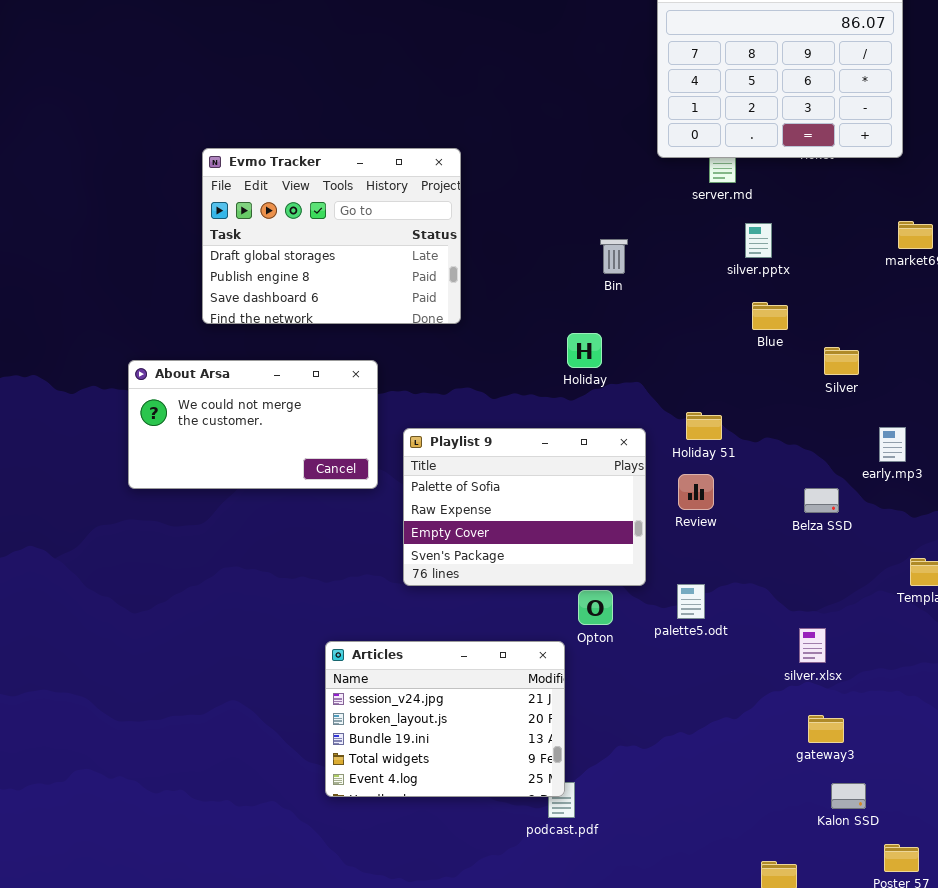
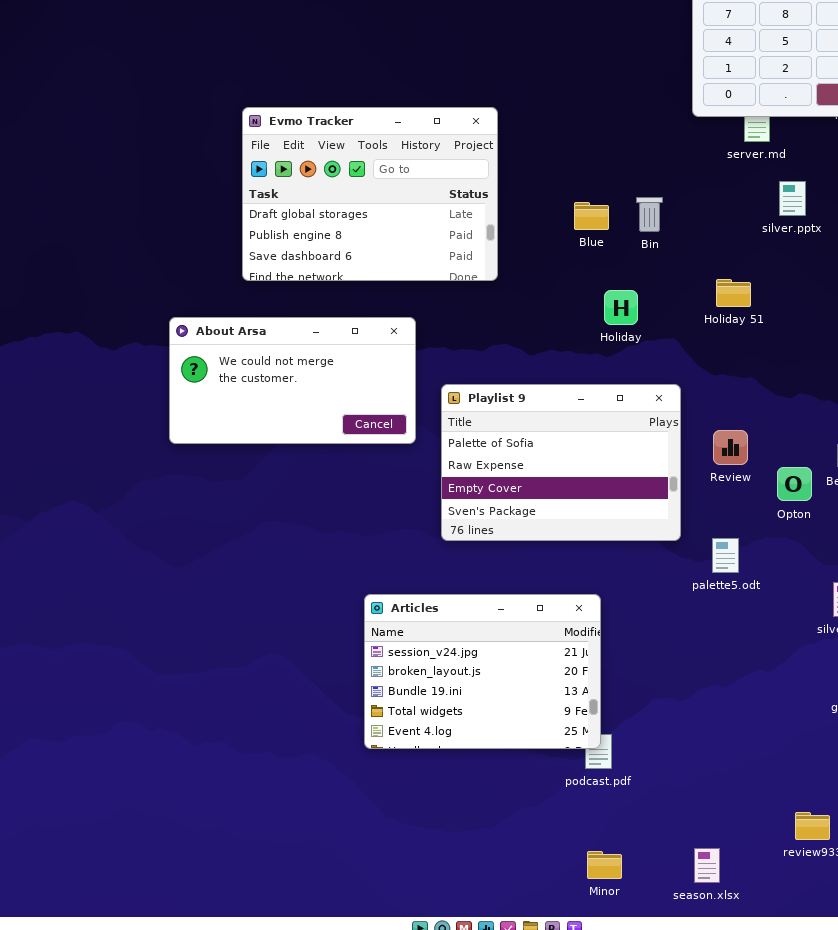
Blue: [752,302,788,330] -> [574,202,609,230], moved
Holiday 51: [686,412,722,440] -> [716,279,751,307], moved
Opton: [578,590,613,625] -> [777,467,812,501], moved

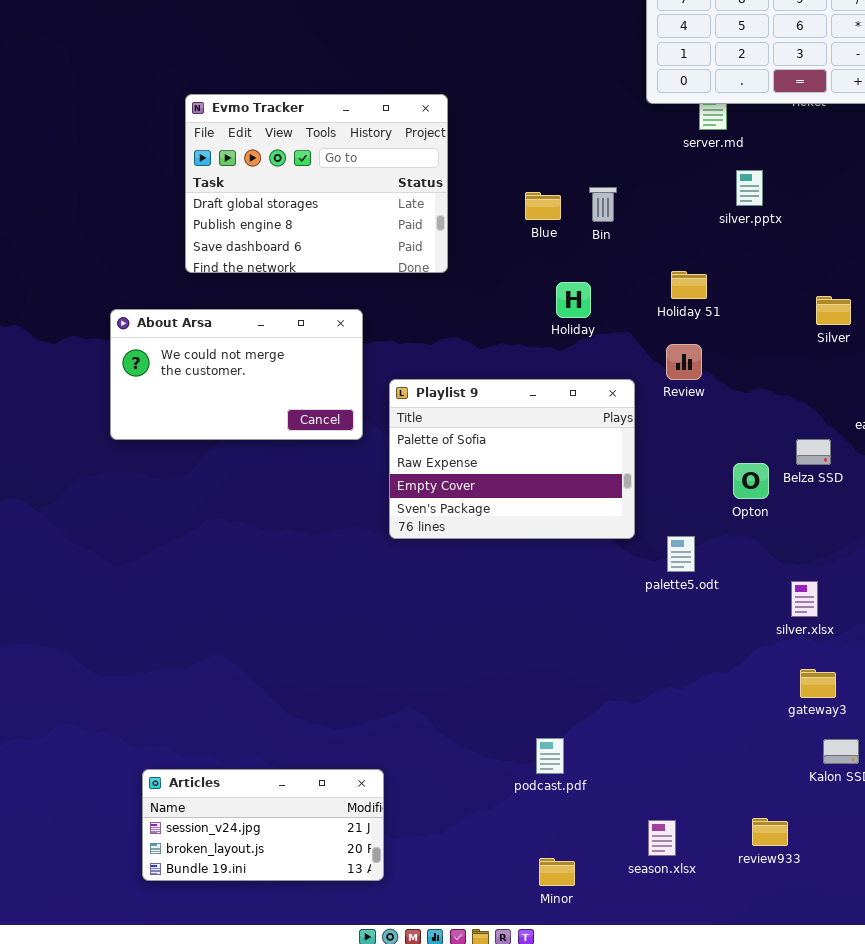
Review: [713,430,748,465] -> [666,344,702,380], moved
Articles: [364,594,601,749] -> [142,769,384,881], moved, resized
season.xlsx: [694,848,720,883] -> [648,820,676,856], moved

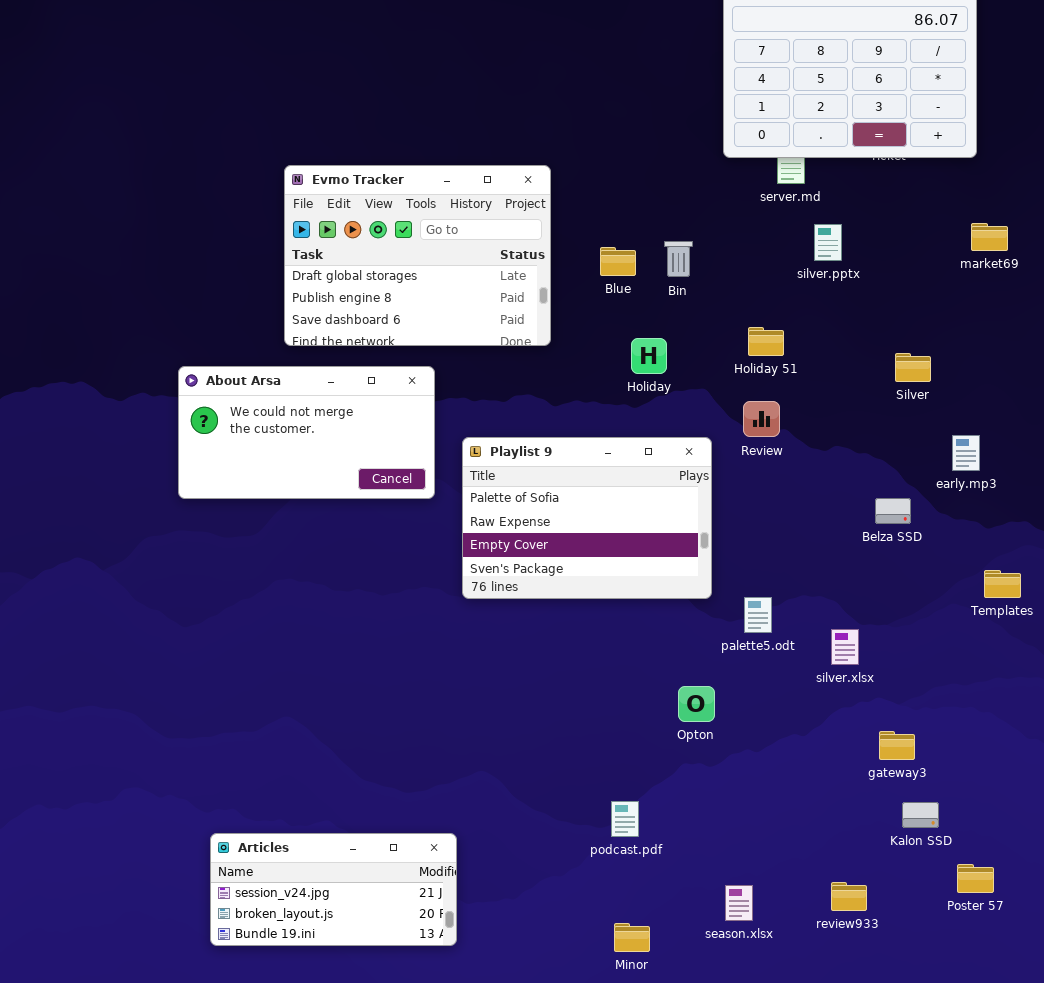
Evmo Tracker: [185,94,448,273] -> [284,165,551,346], moved
Opton: [733,463,769,499] -> [678,686,715,722], moved
silver.xlsx: [791,581,818,617] -> [831,629,859,665], moved

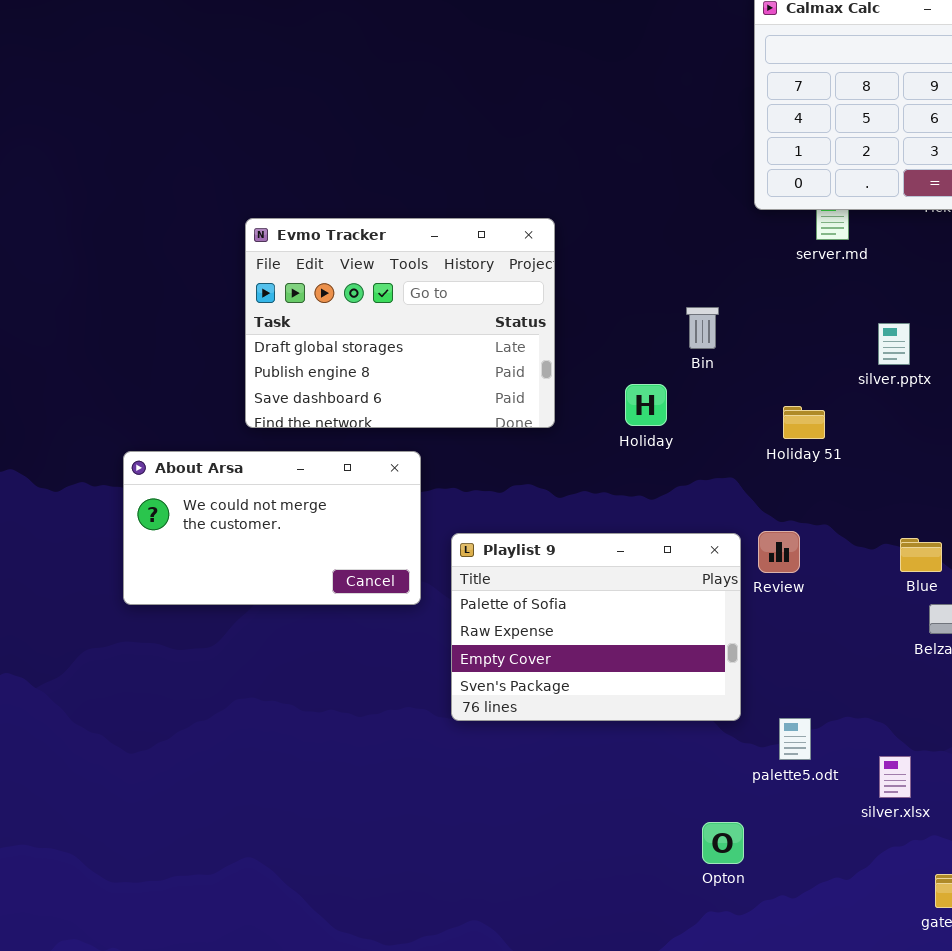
silver.pptx: [814,224,842,261] -> [878,323,910,365], moved
Blue: [600,247,636,276] -> [900,538,942,572], moved
Holiday: [631,338,667,374] -> [625,384,667,426], moved
Review: [743,401,780,437] -> [758,531,800,573], moved

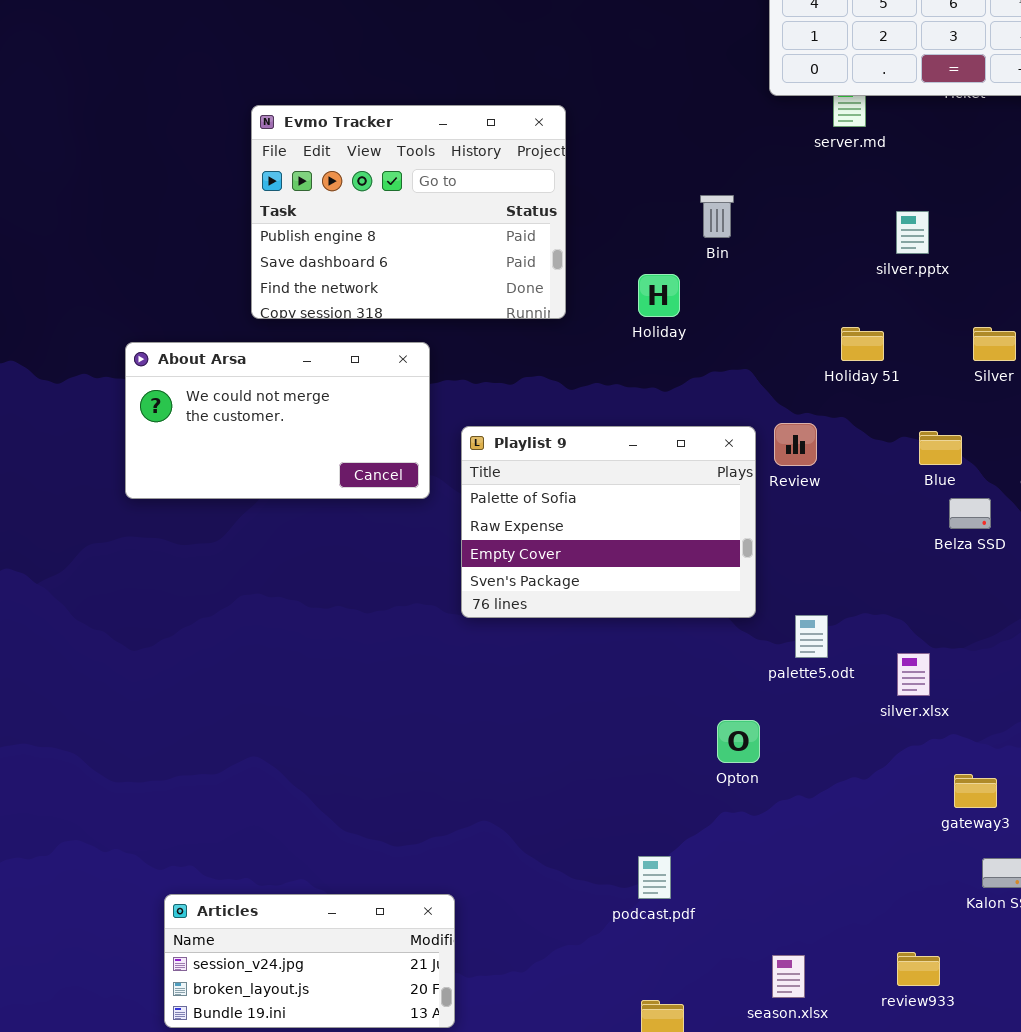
Evmo Tracker: [245,218,555,428] -> [251,105,566,319], scrolled down 1 row
Holiday 51: [783,406,825,439] -> [841,327,884,361], moved

